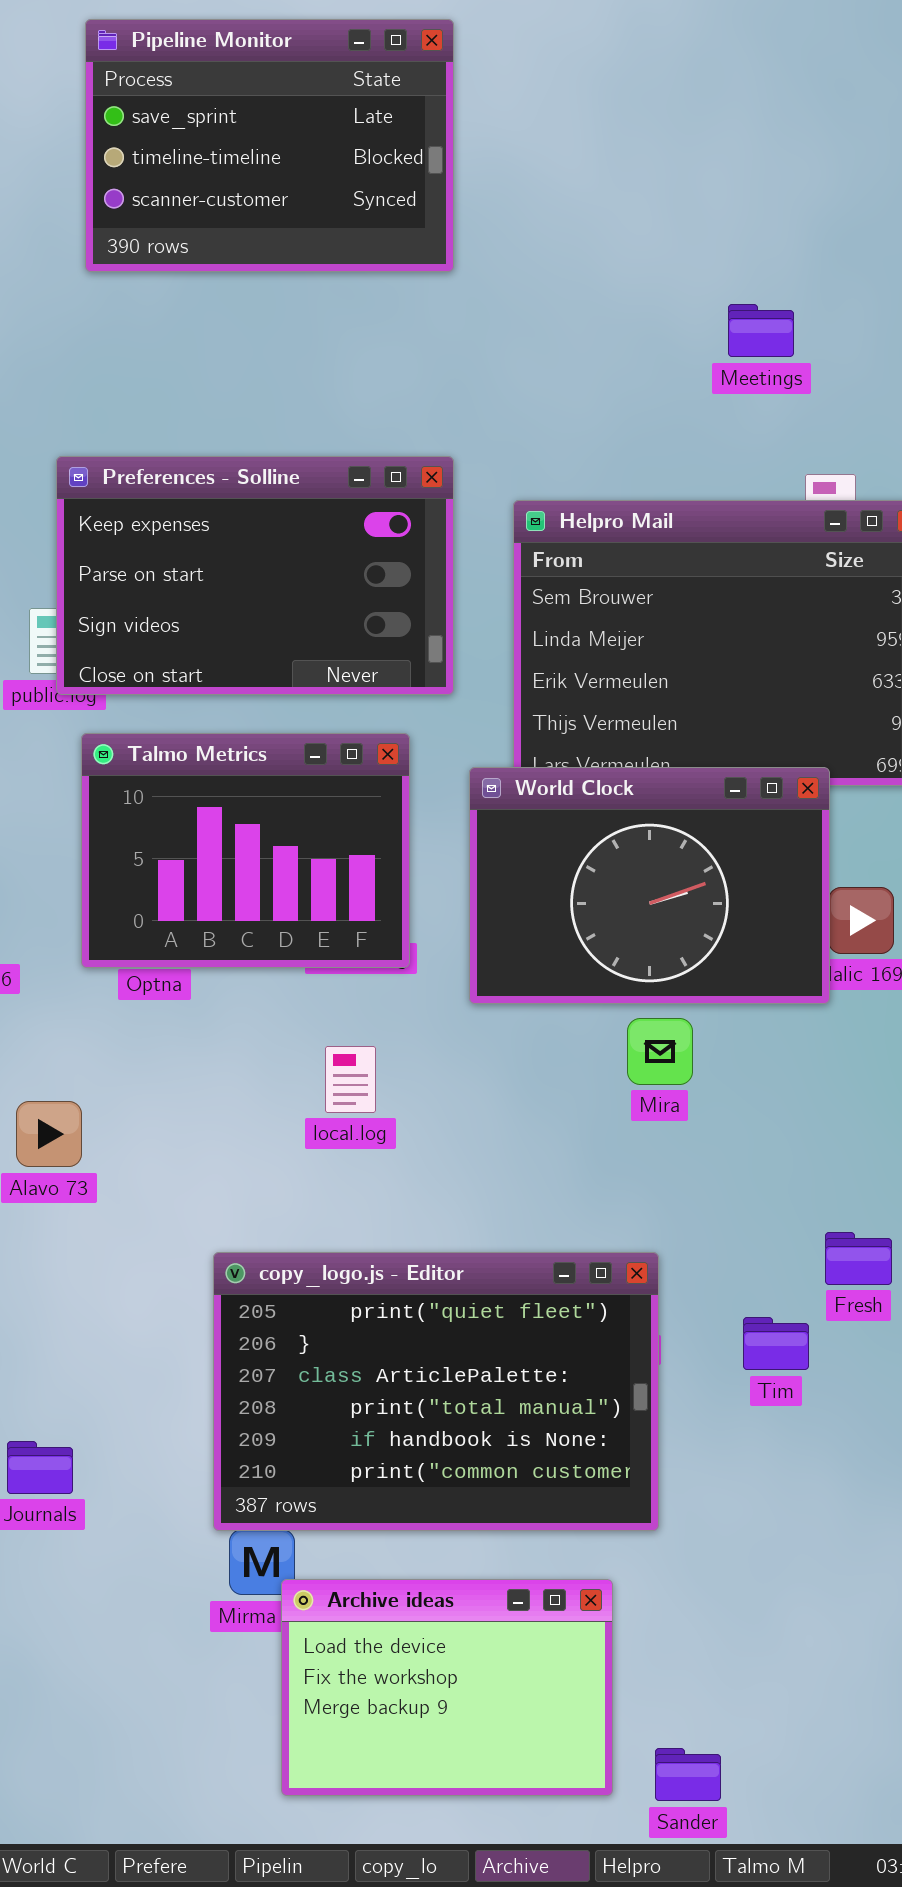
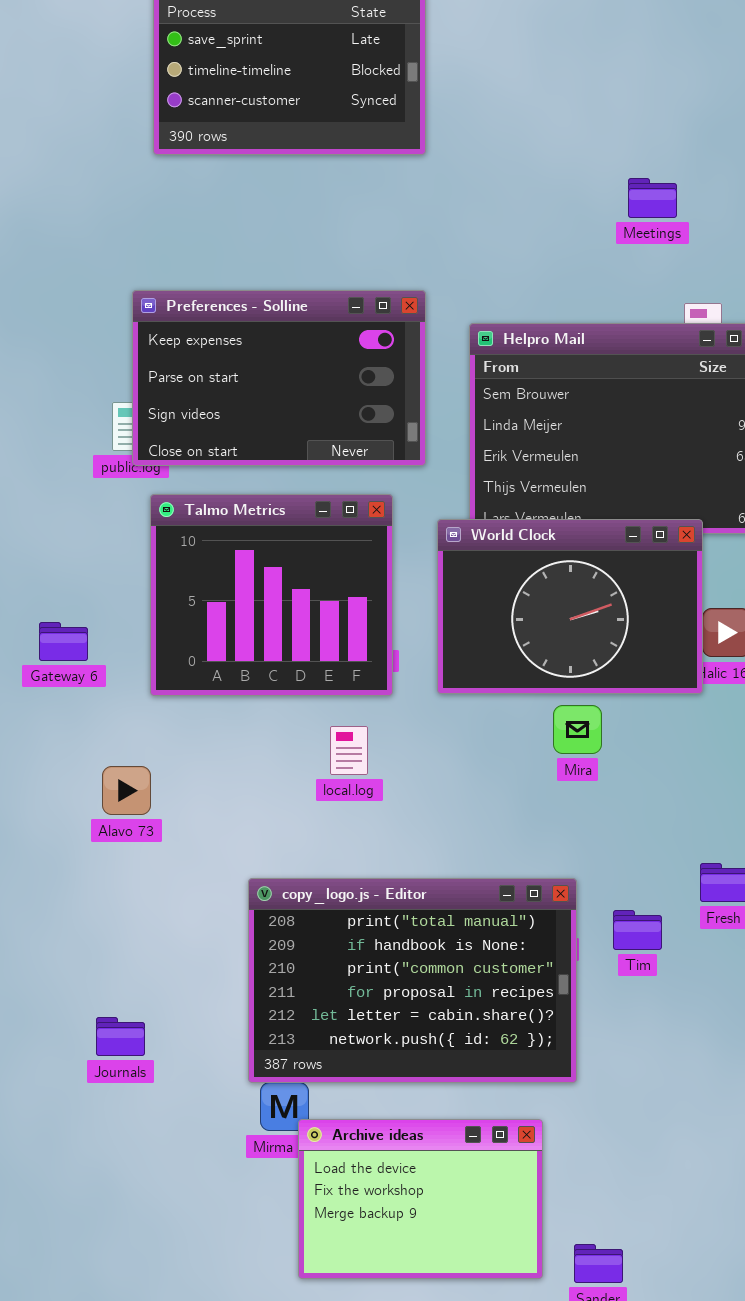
Talmo Metrics: [81,733,410,968] -> [150,494,393,696], resized
copy_logo.js - Editor: [213,1252,659,1531] -> [248,878,577,1083], scrolled down 3 rows
Tim: [743,1317,809,1370] -> [613,910,662,950], moved

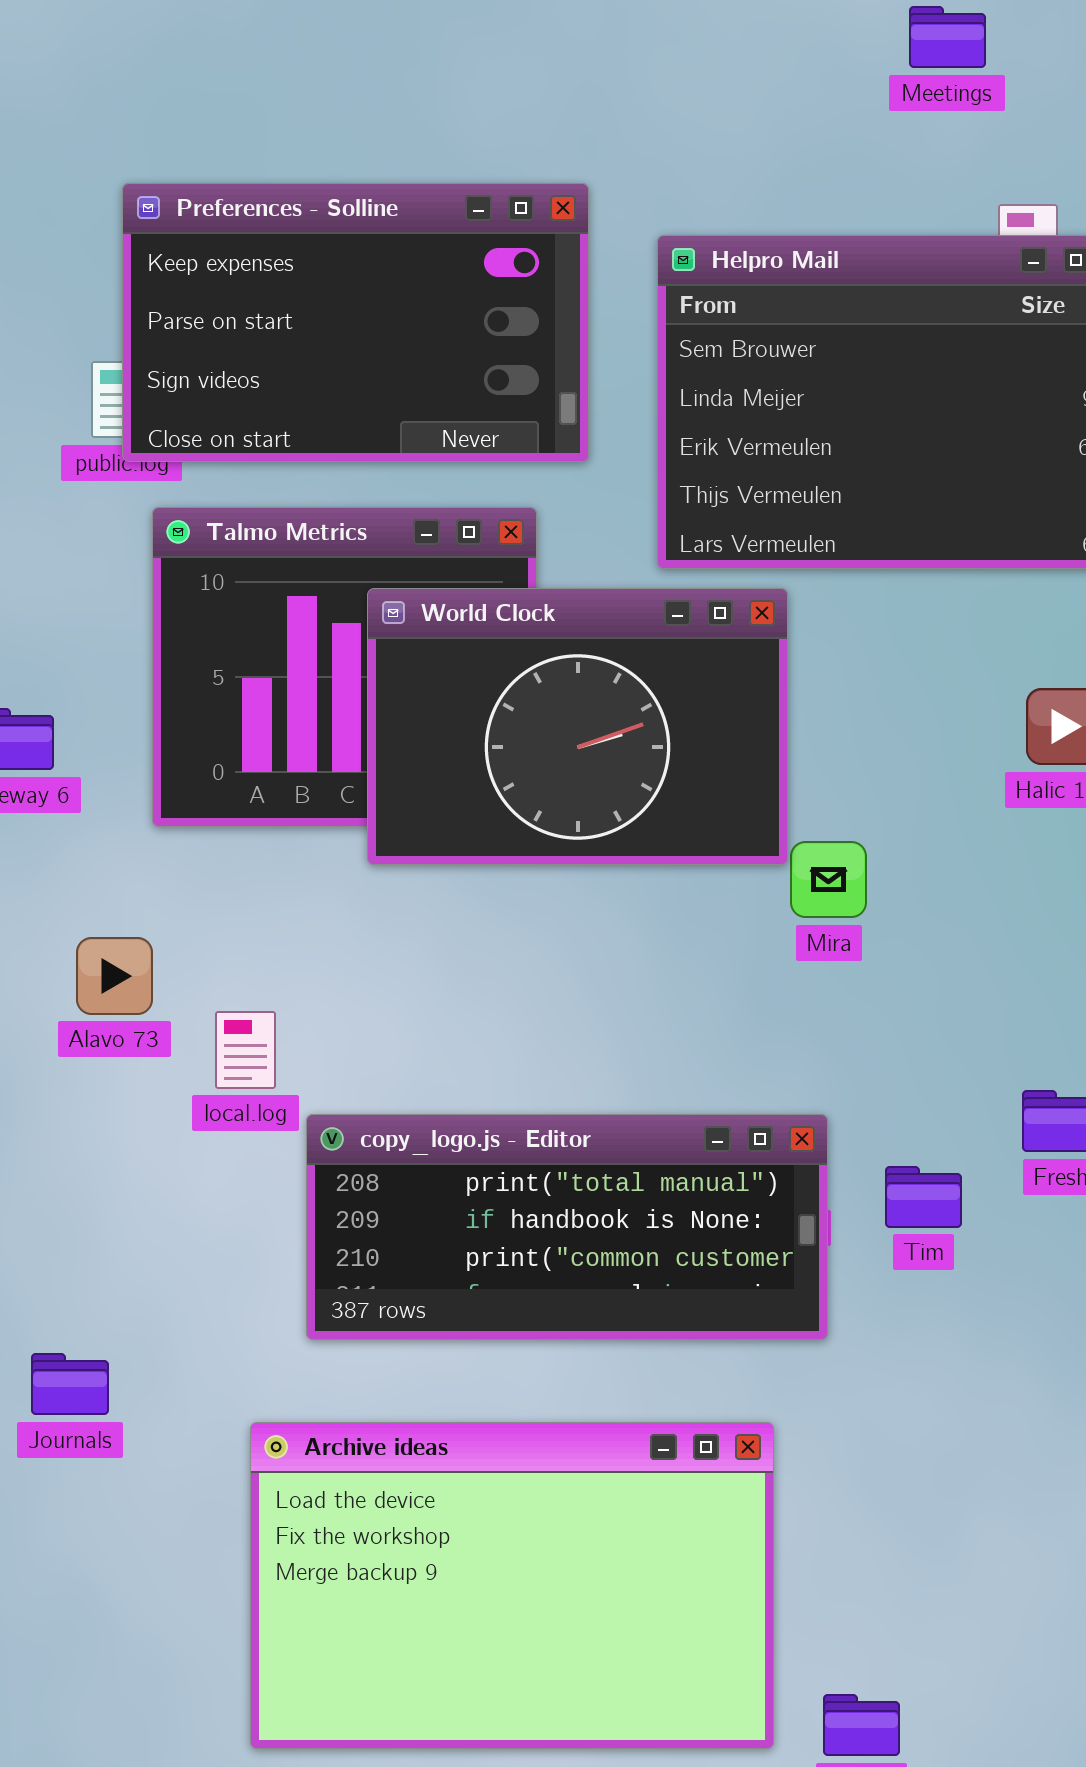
World Clock: [437,519,703,694] -> [367,588,788,865], moved
local.log: [330,726,368,775] -> [215,1011,276,1089], moved
copy_logo.js - Editor: [248,878,577,1083] -> [306,1114,828,1340], resized
Journals: [96,1017,145,1056] -> [31,1353,109,1415], moved
Archive ideas: [298,1119,543,1279] -> [250,1422,774,1749], resized

